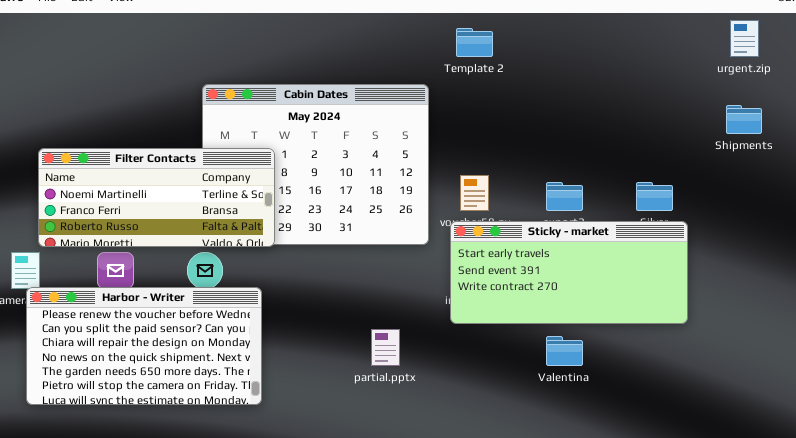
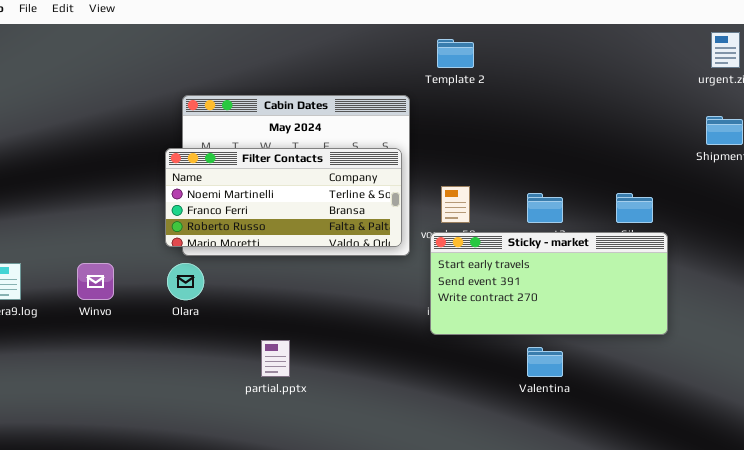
Filter Contacts: [38,148,275,247] -> [165,148,402,247], moved
Harbor - Writer: [26,287,262,405] -> none, closed
partial.pptx: [371,329,400,366] -> [261,340,290,377], moved

